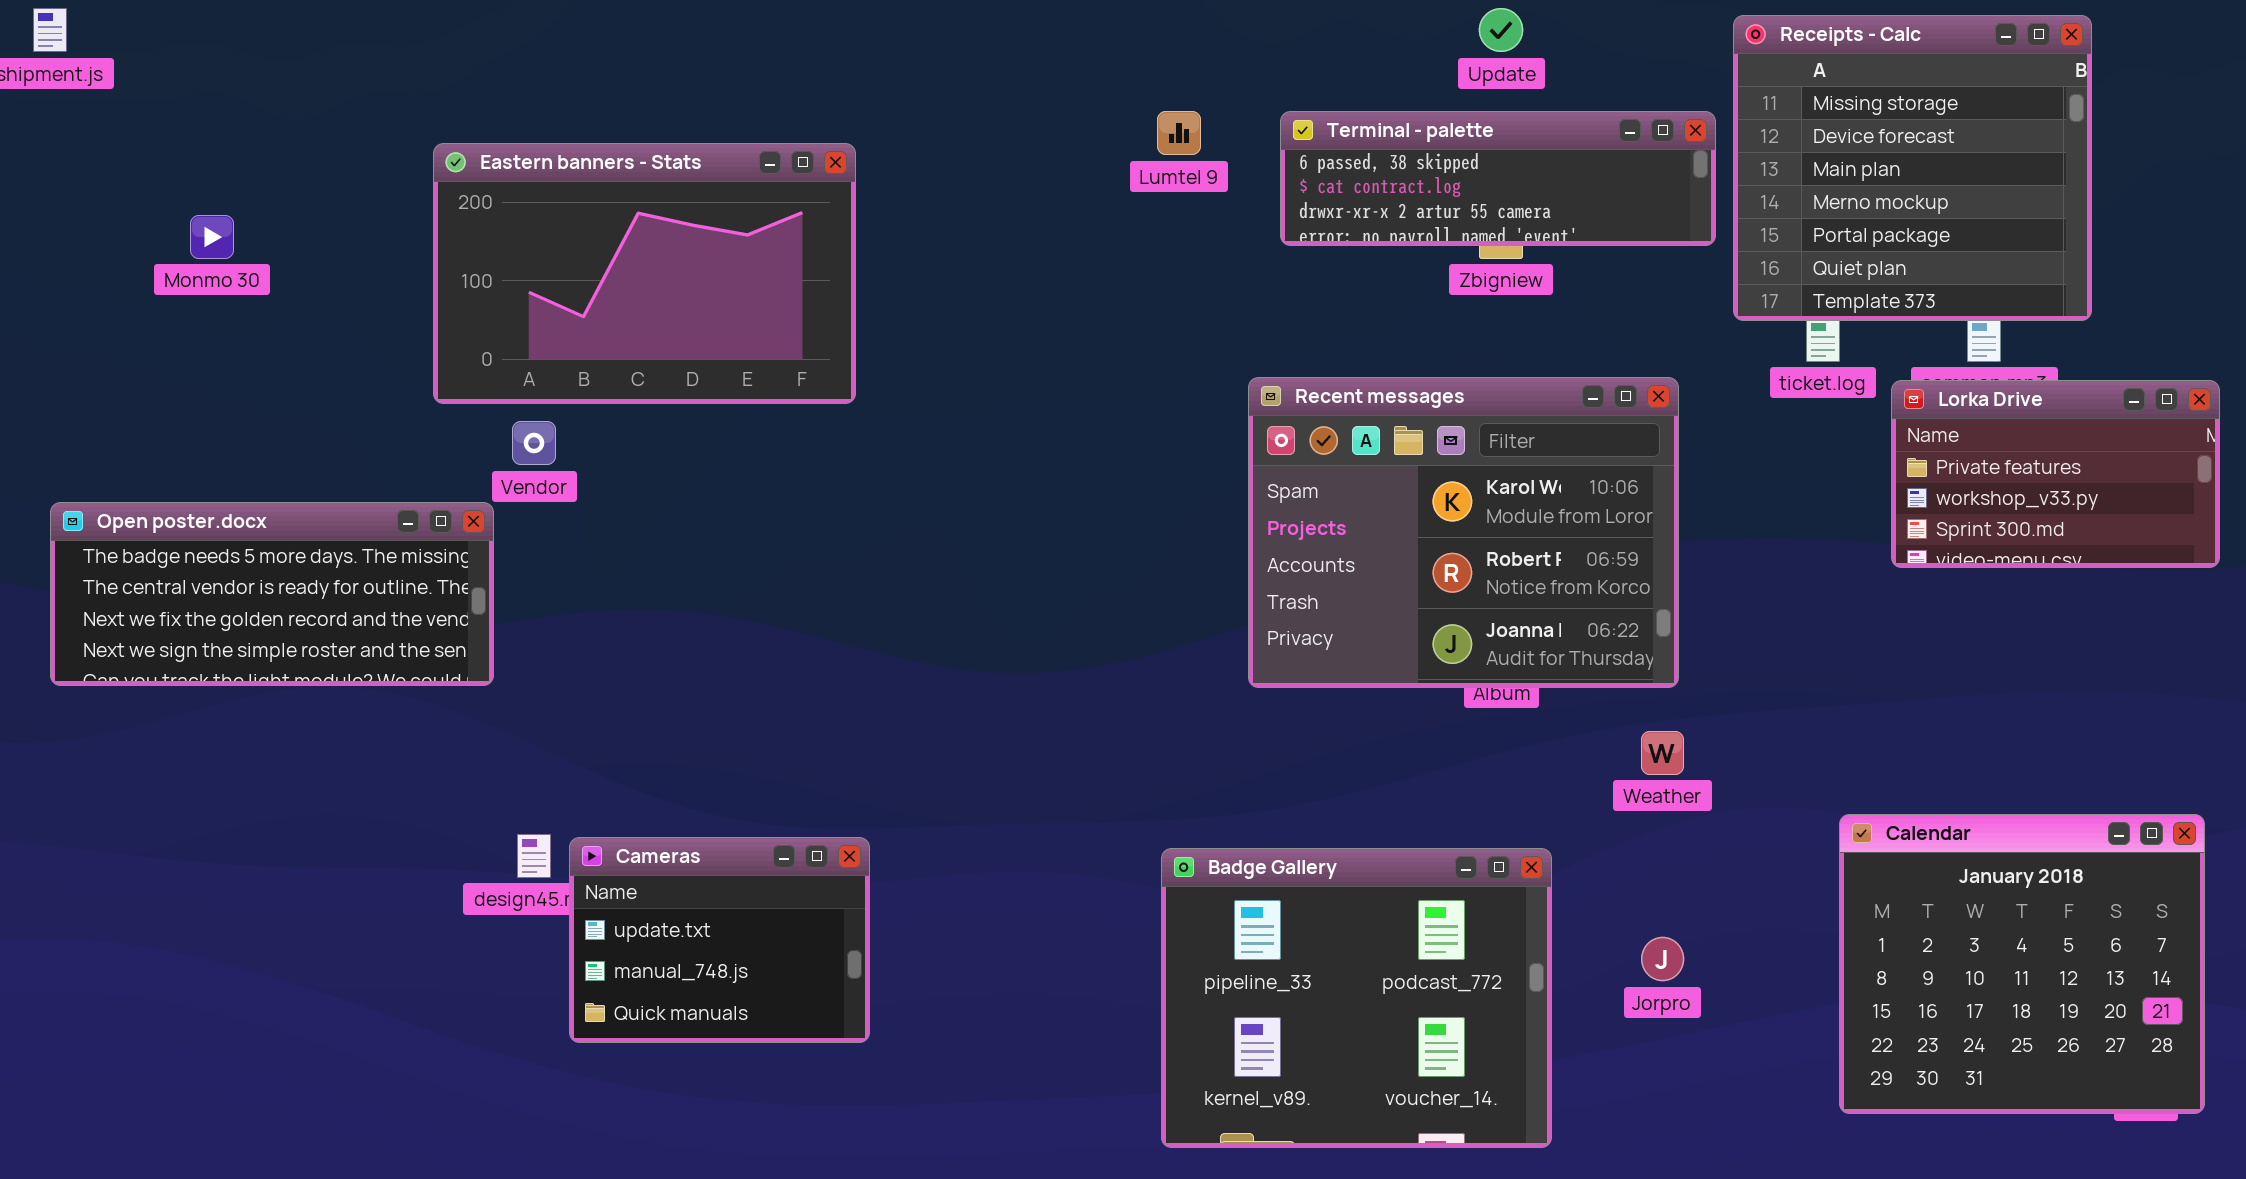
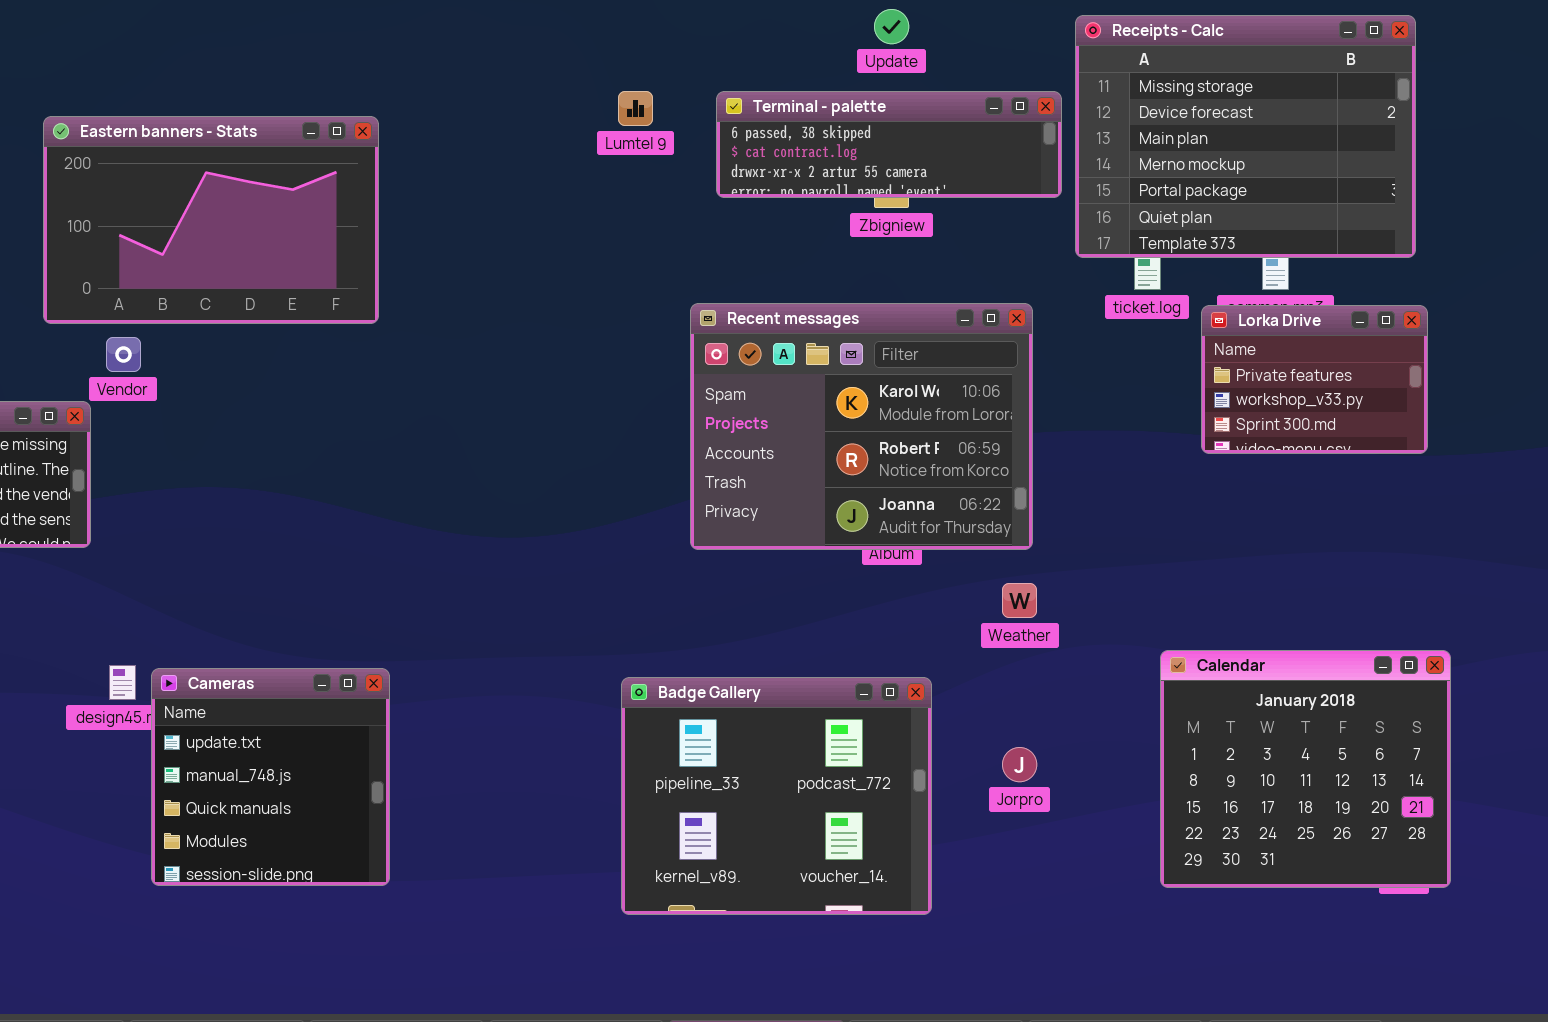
Receipts - Calc: [1733,15,2092,321] -> [1075,15,1416,258], resized
Lorka Drive: [1891,380,2220,568] -> [1201,305,1428,454], resized
Cameras: [569,837,870,1043] -> [151,668,390,886], resized

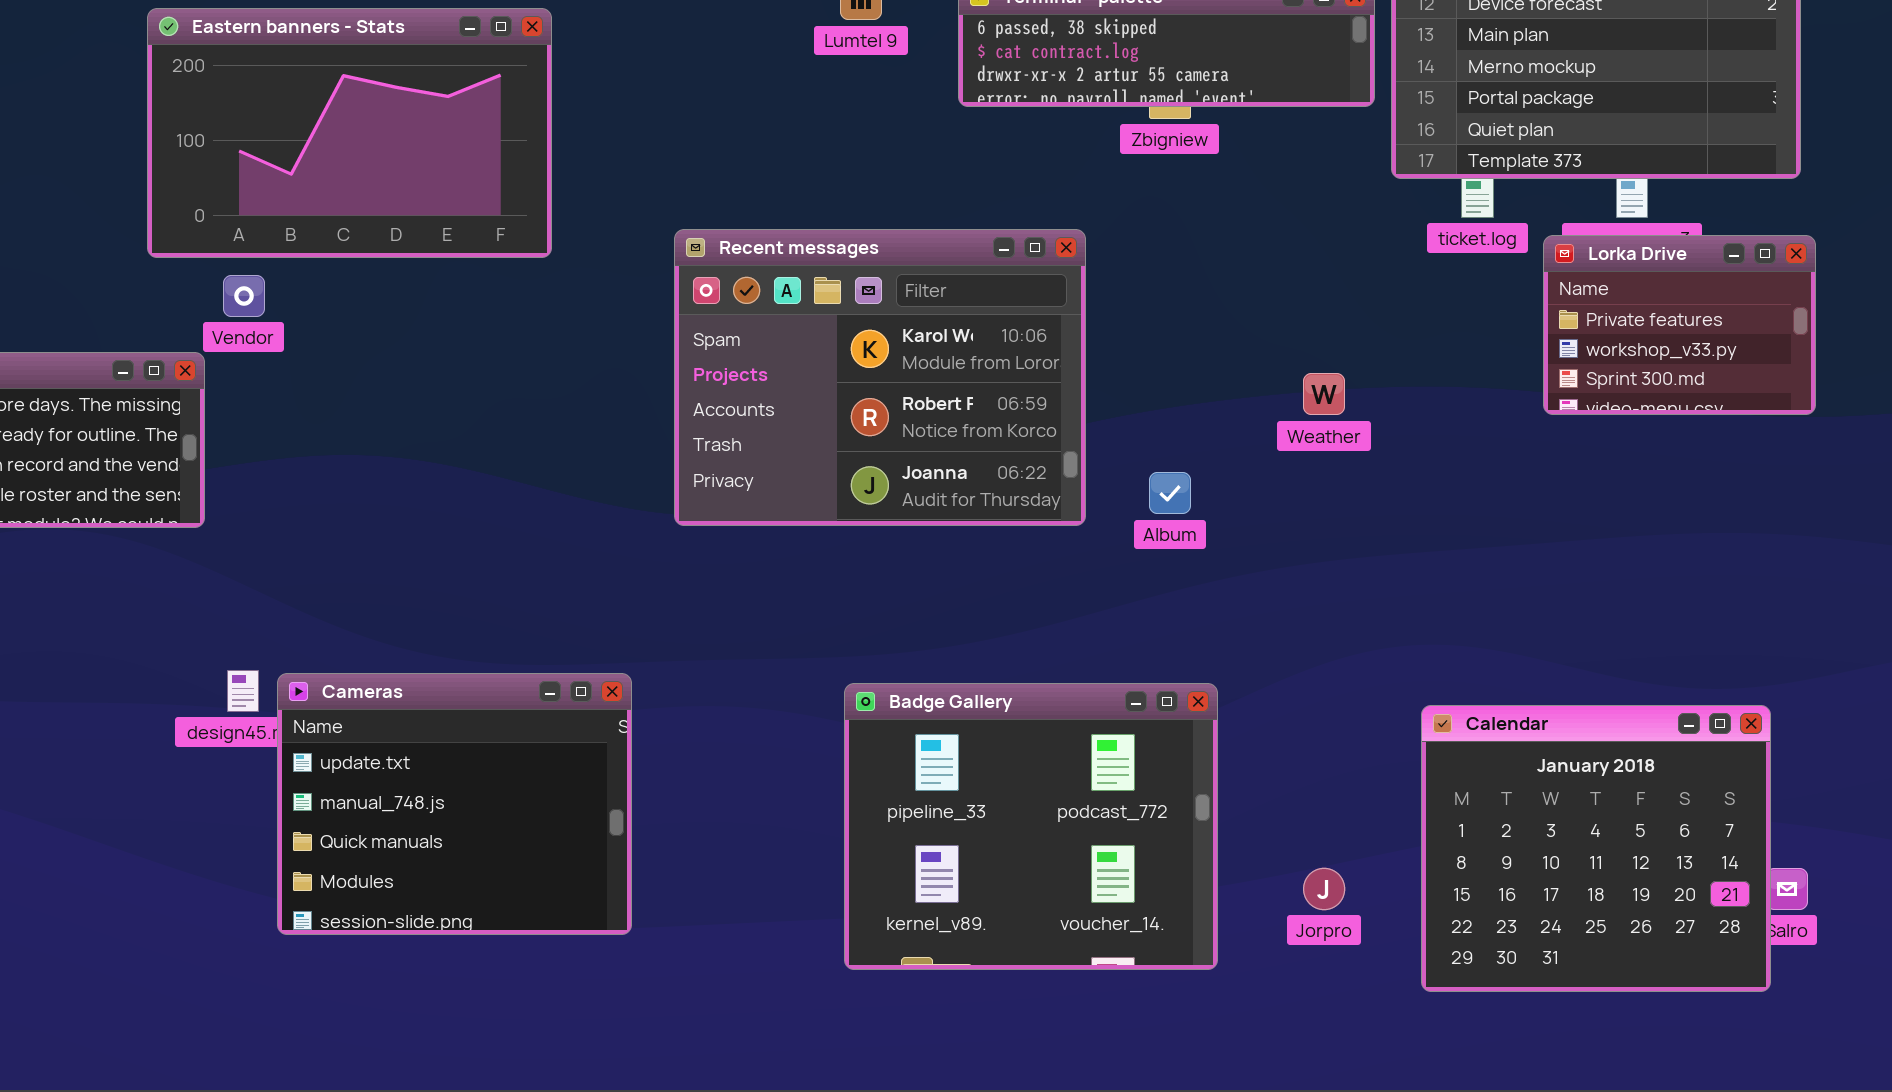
Recent messages: [690,303,1033,550] -> [674,229,1086,526], moved
Weather: [1002,583,1037,618] -> [1303,373,1345,415], moved
Calendar: [1160,650,1451,888] -> [1421,705,1771,992], moved
Cameras: [151,668,390,886] -> [277,673,632,935], resized
Jorpro: [1002,747,1037,782] -> [1303,868,1345,910], moved

